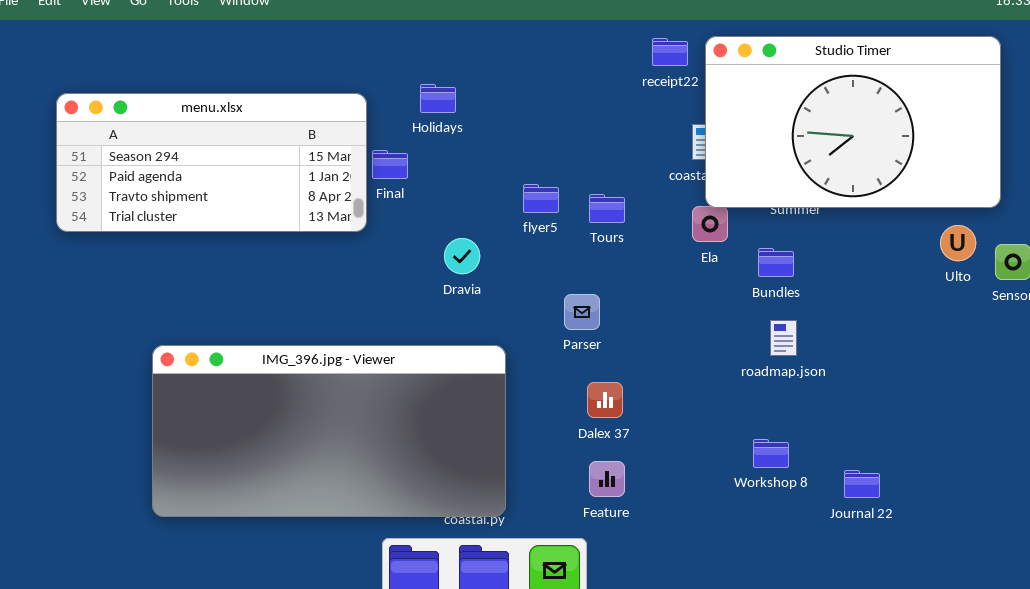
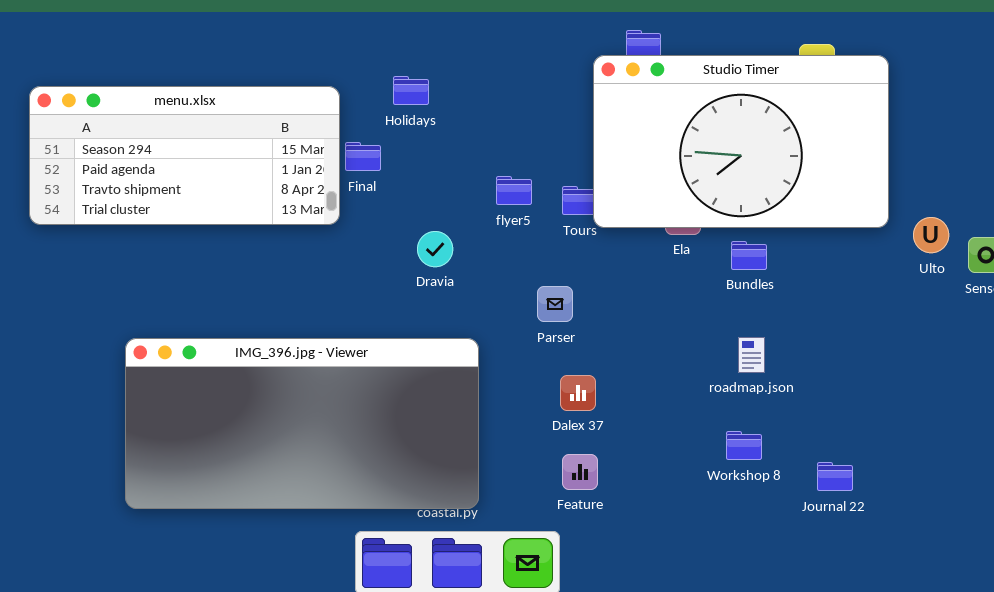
Studio Timer: [705,36,1001,208] -> [593,55,889,228], moved
roadmap.json: [770,320,797,356] -> [738,337,765,373], moved

